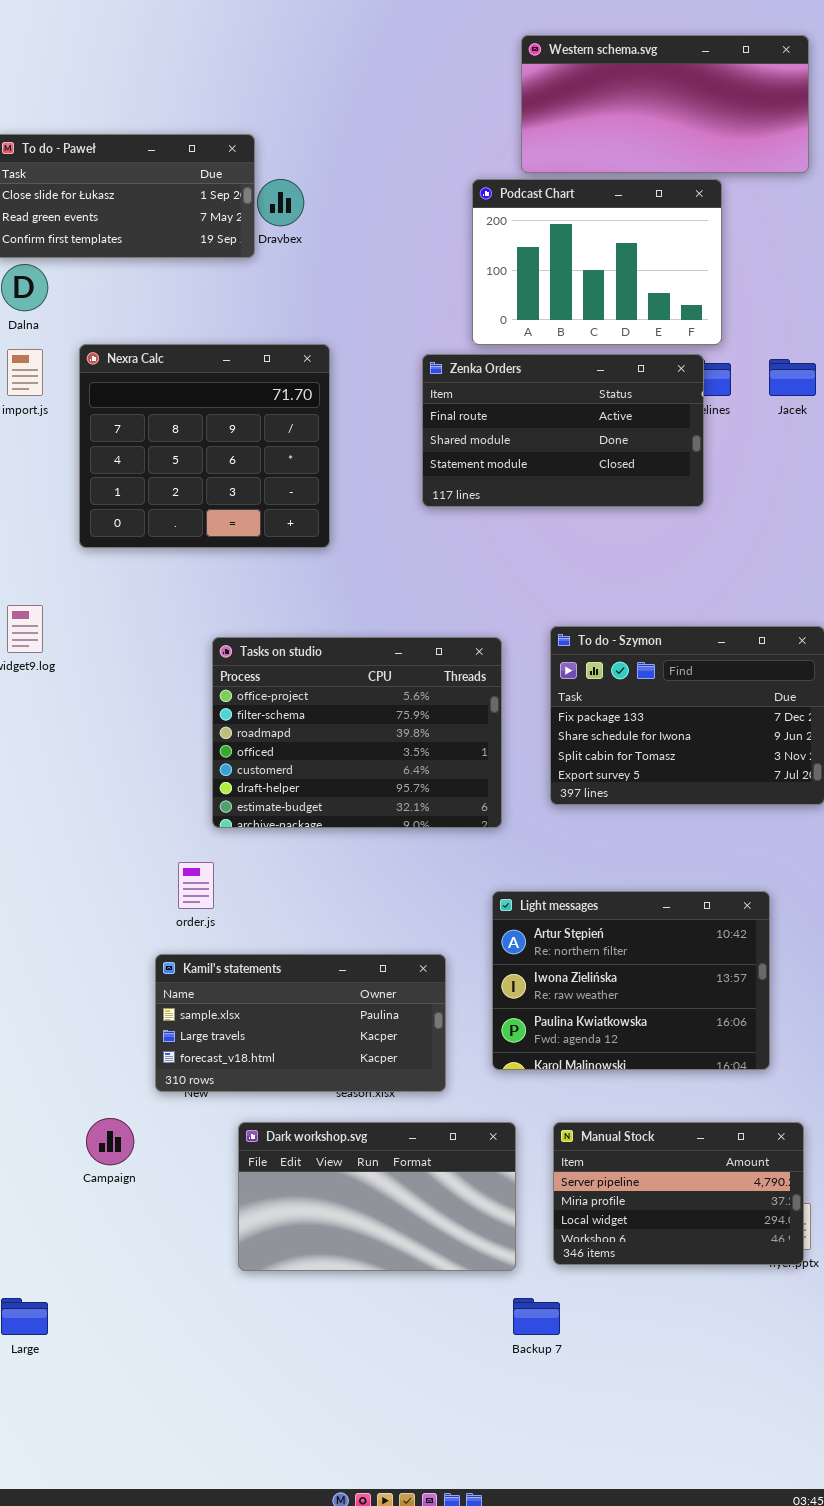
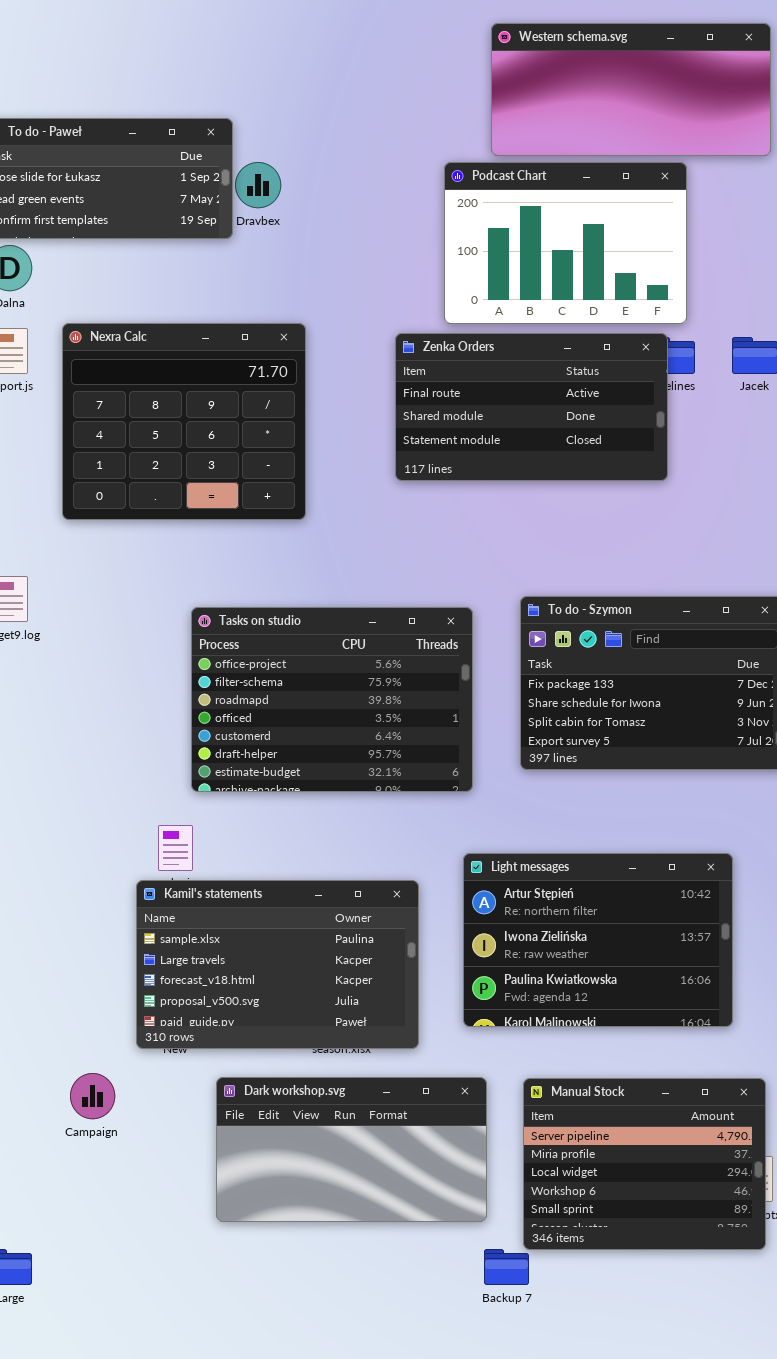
Kamil's statements: [155,954,446,1092] -> [136,880,419,1049], resized
Manual Stock: [553,1122,804,1265] -> [523,1078,766,1250], resized

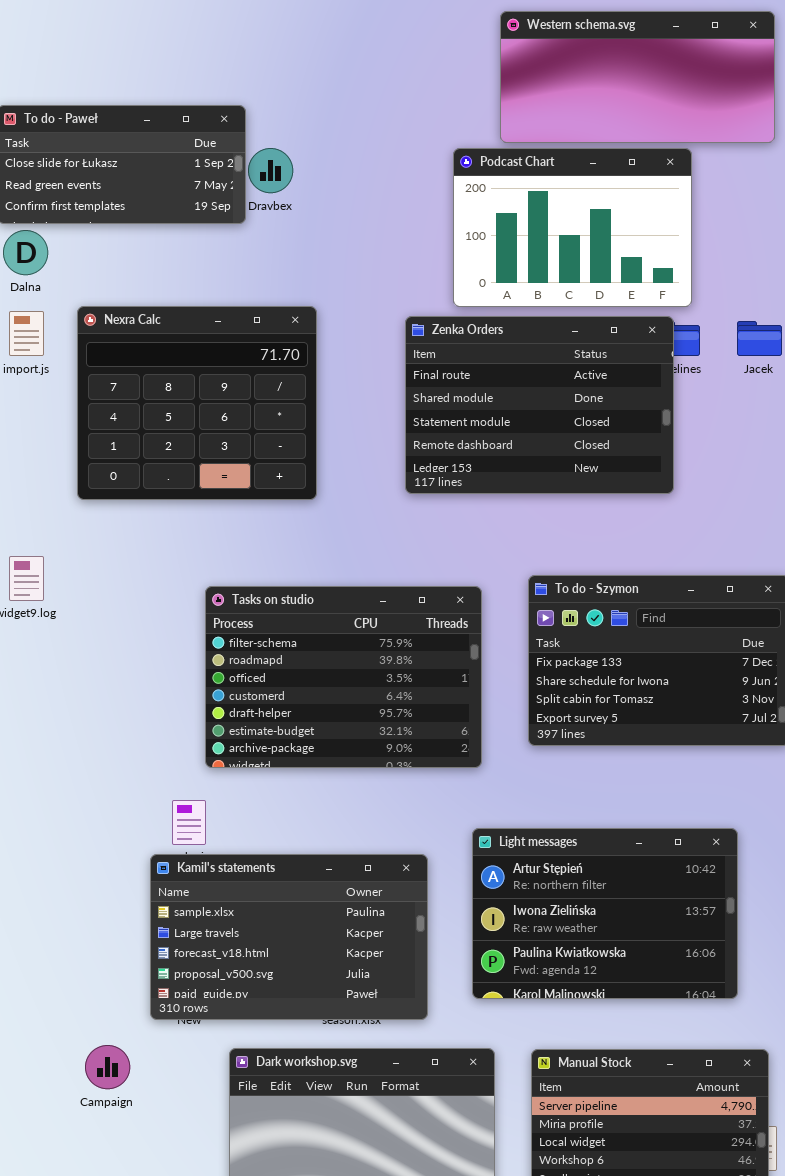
Zenka Orders: [395,333,668,481] -> [405,316,674,494], resized
Tasks on studio: [191,607,473,792] -> [205,586,482,768], scrolled down 1 row

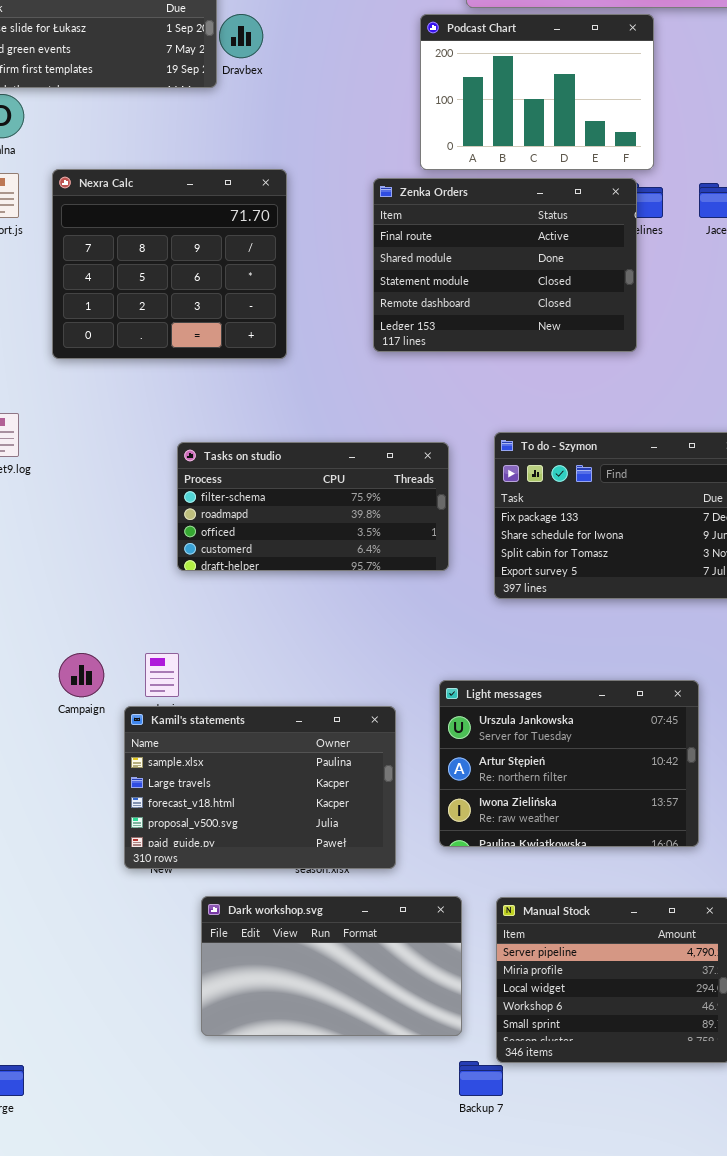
Tasks on studio: [205,586,482,768] -> [177,442,449,571], resized
Light messages: [472,828,738,999] -> [439,680,699,847], scrolled up 1 row
Campaign: [85,1045,130,1089] -> [59,653,104,697], moved

